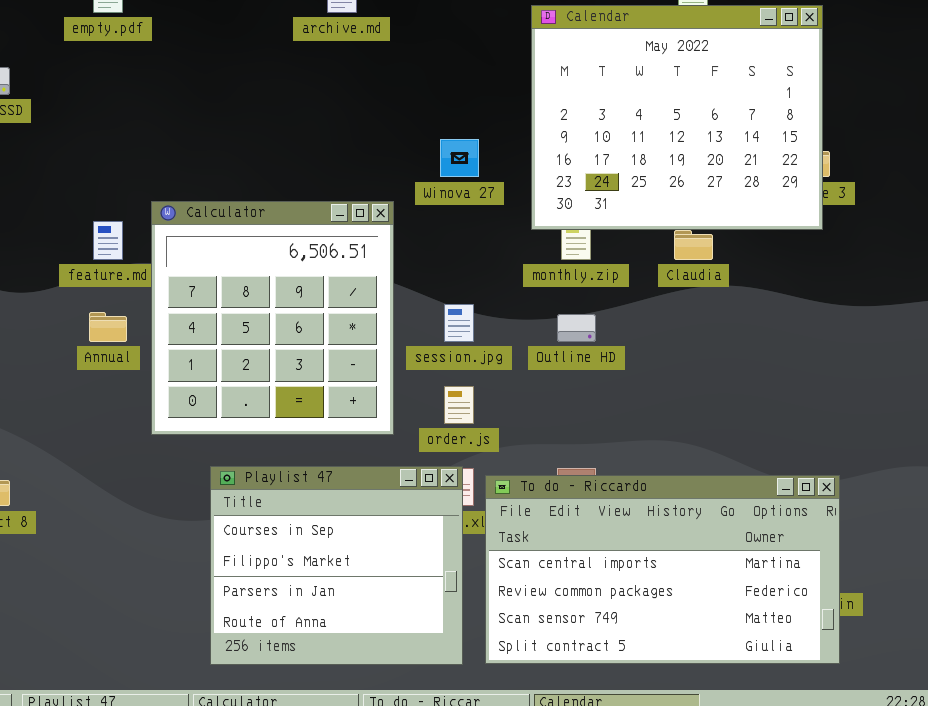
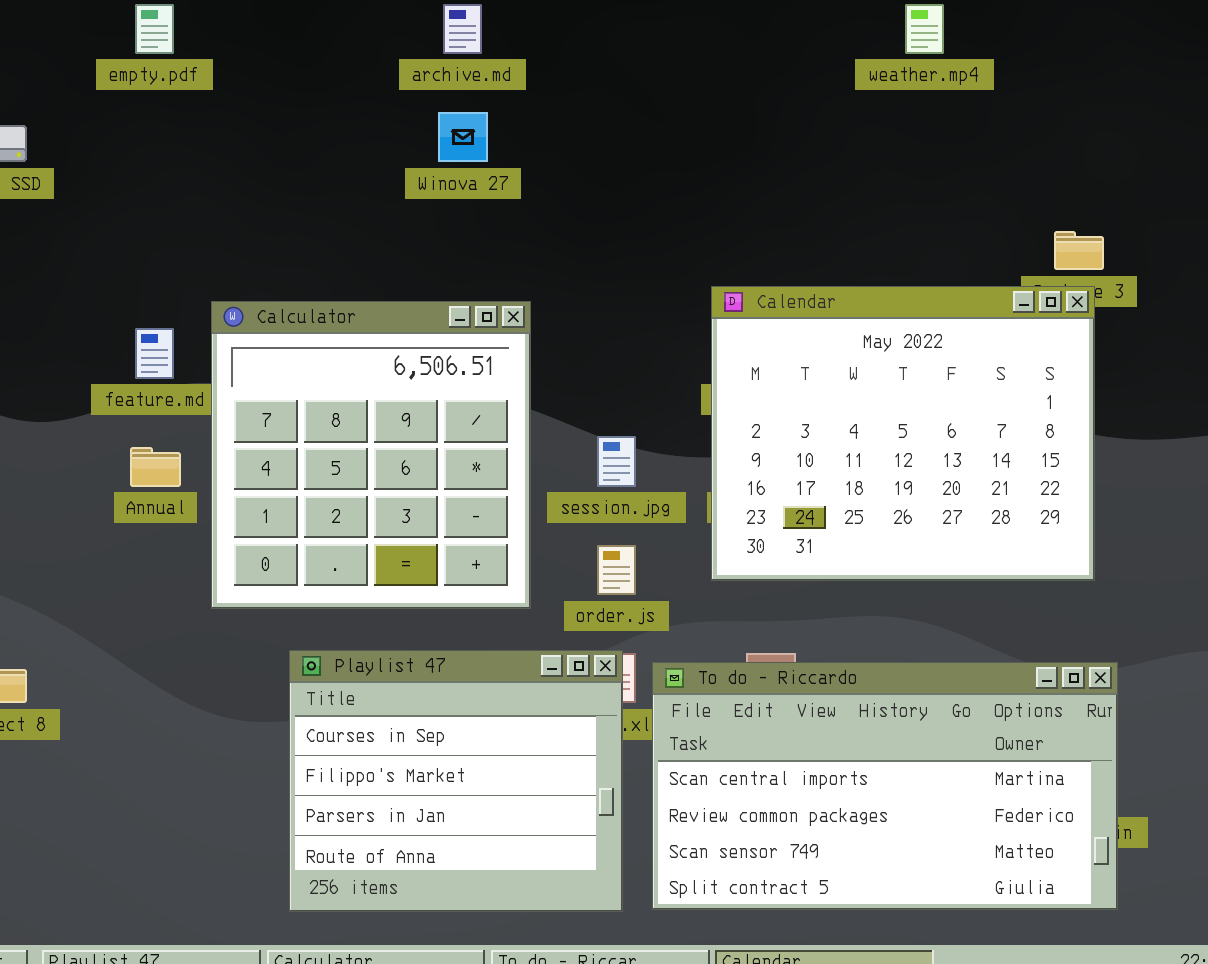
Calendar: [531,5,823,230] -> [711,286,1095,581], moved
Winova 27: [440,139,479,177] -> [438,112,488,162], moved

